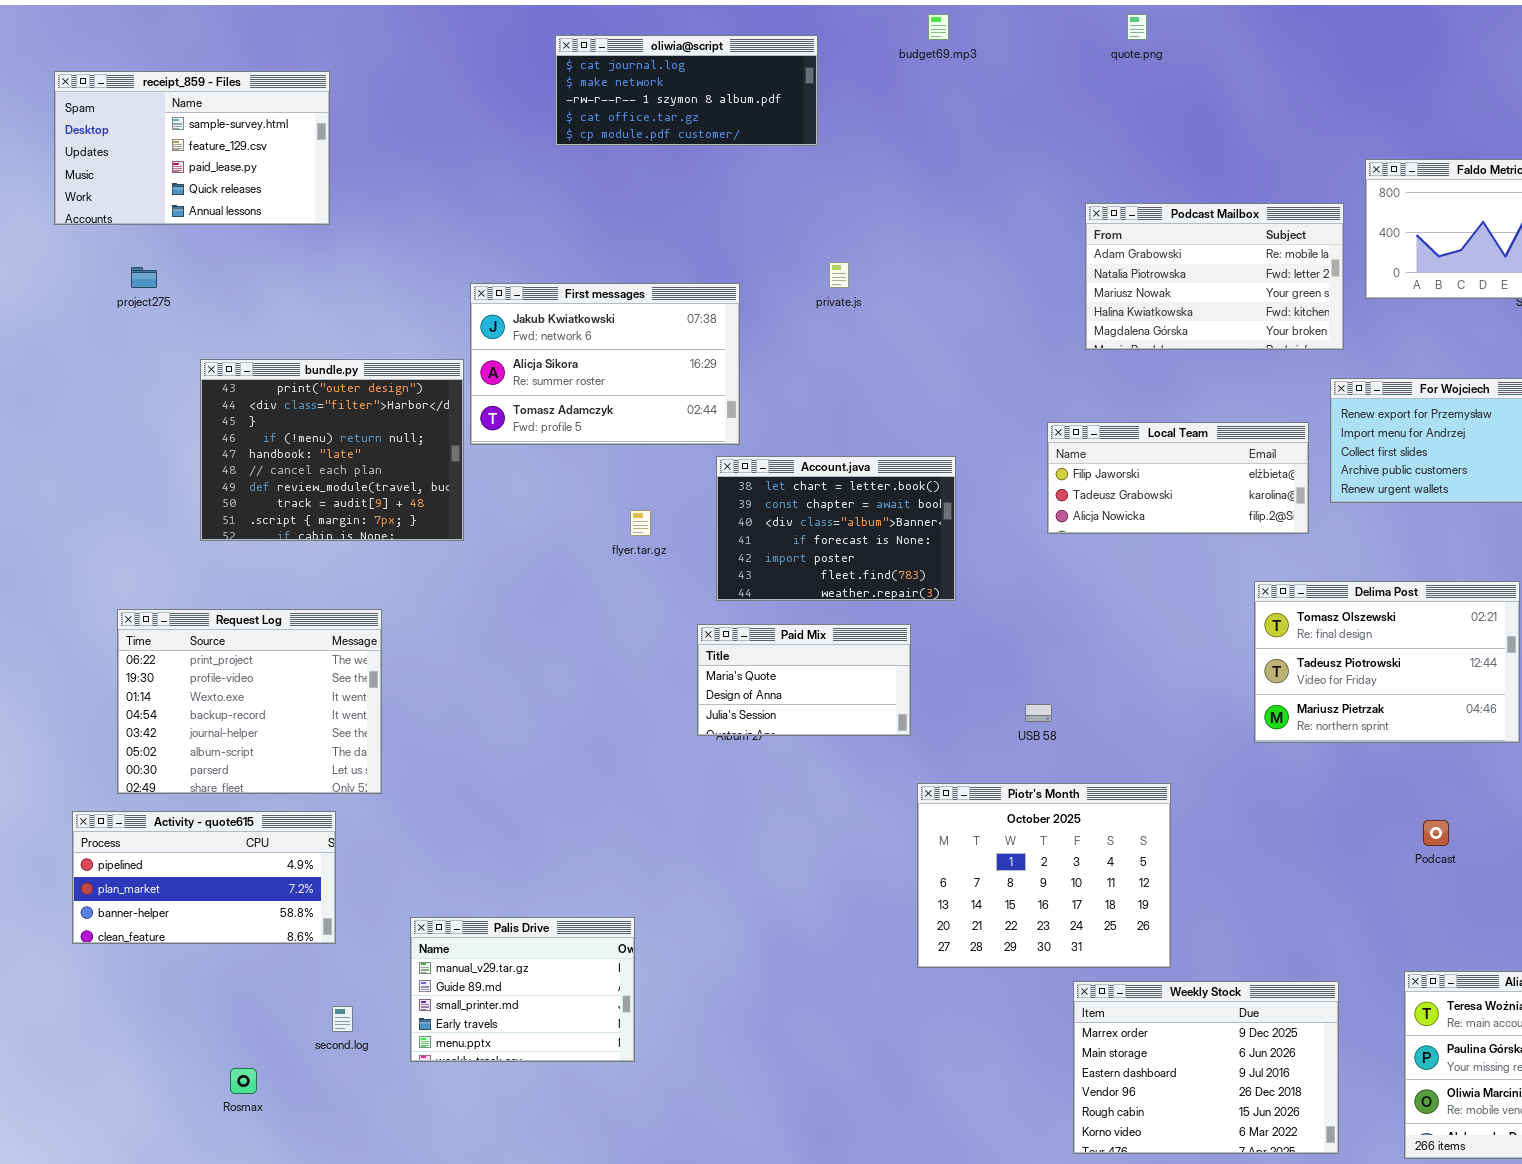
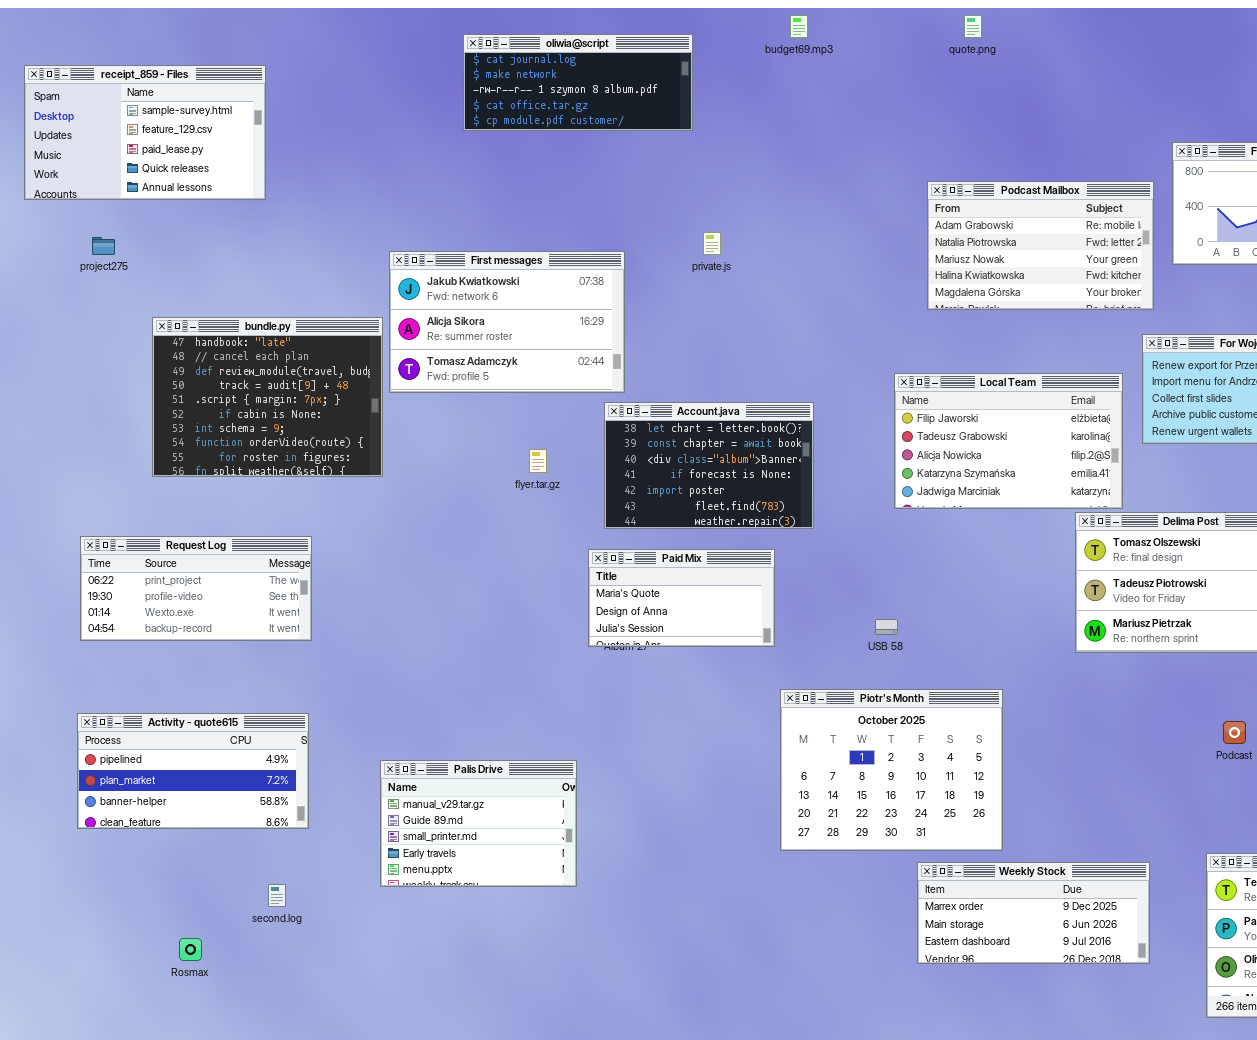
bundle.py: [200,359,464,541] -> [152,317,383,477], scrolled down 4 rows
Local Team: [1047,422,1309,534] -> [894,373,1123,509], resized
Request Log: [117,609,382,794] -> [80,536,312,641], resized
Activity - quote615: [72,811,336,944] -> [77,713,309,829], moved
Palis Drive: [410,917,635,1062] -> [380,760,577,887], moved
Weekly Stock: [1073,981,1339,1154] -> [917,862,1150,964], resized

